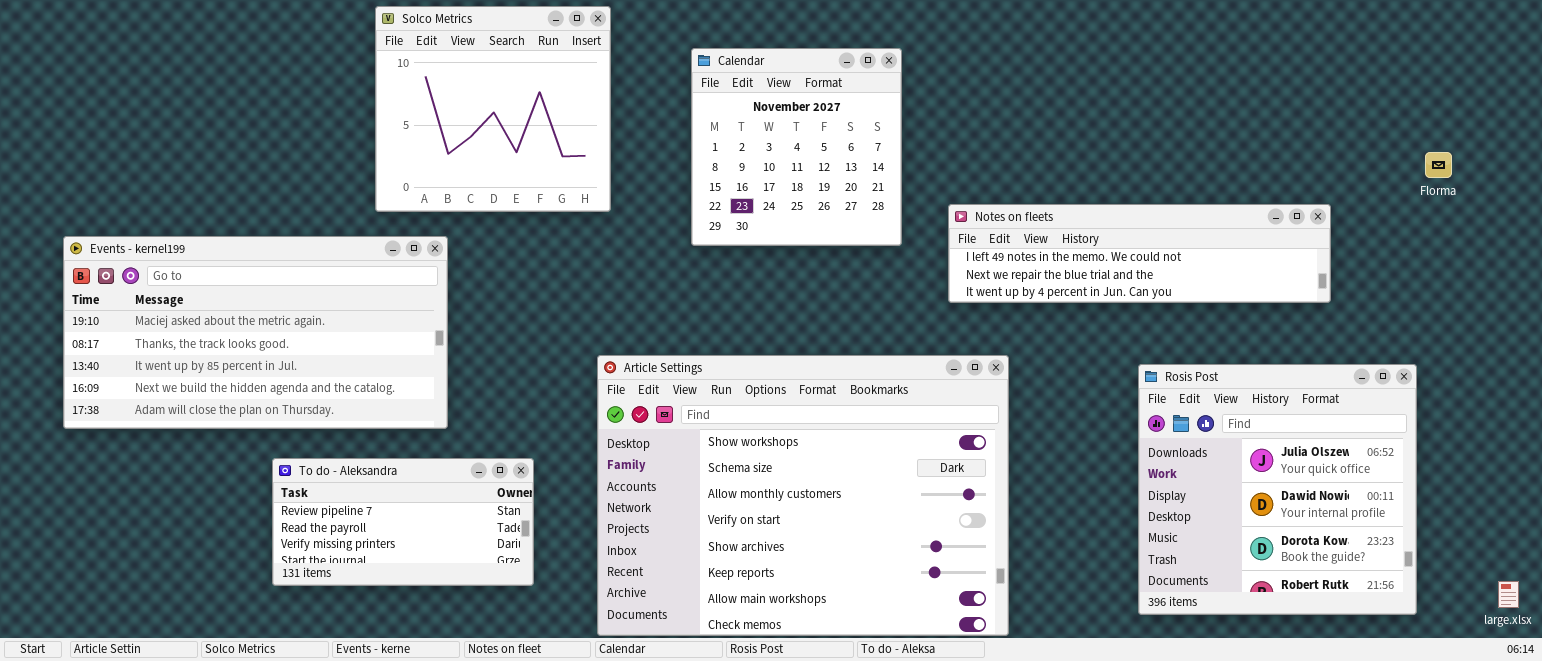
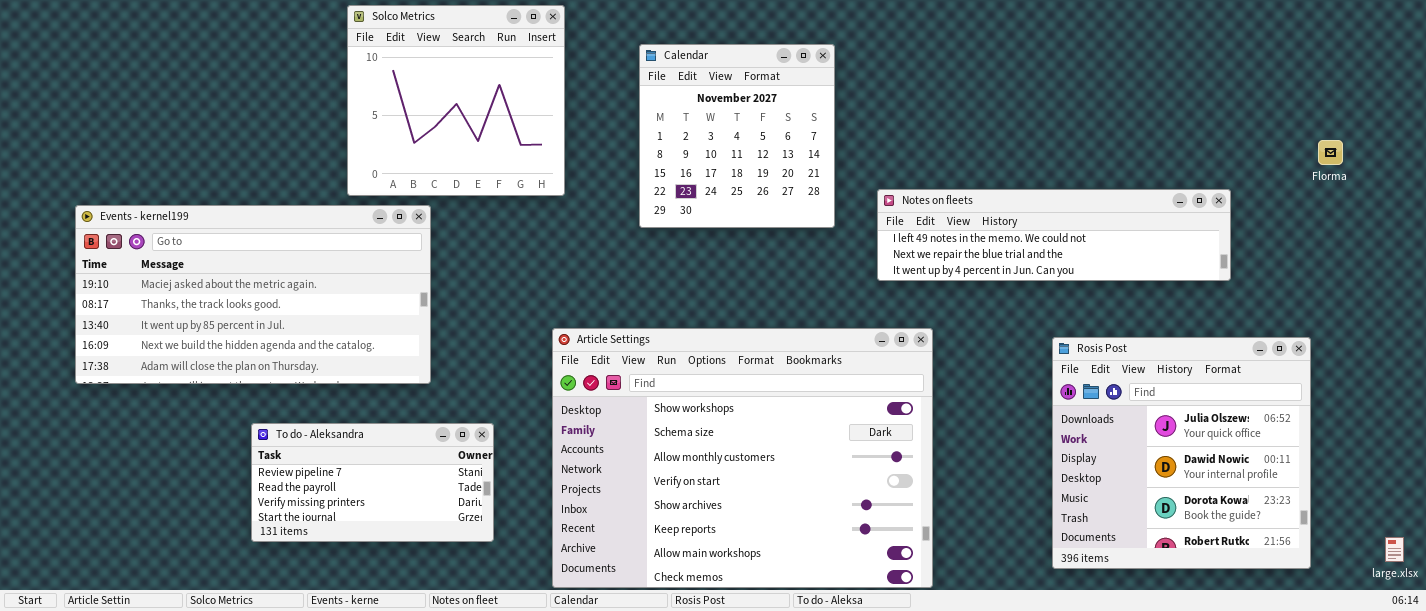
Events - kernel199: [63,236,448,429] -> [75,205,431,384], moved

